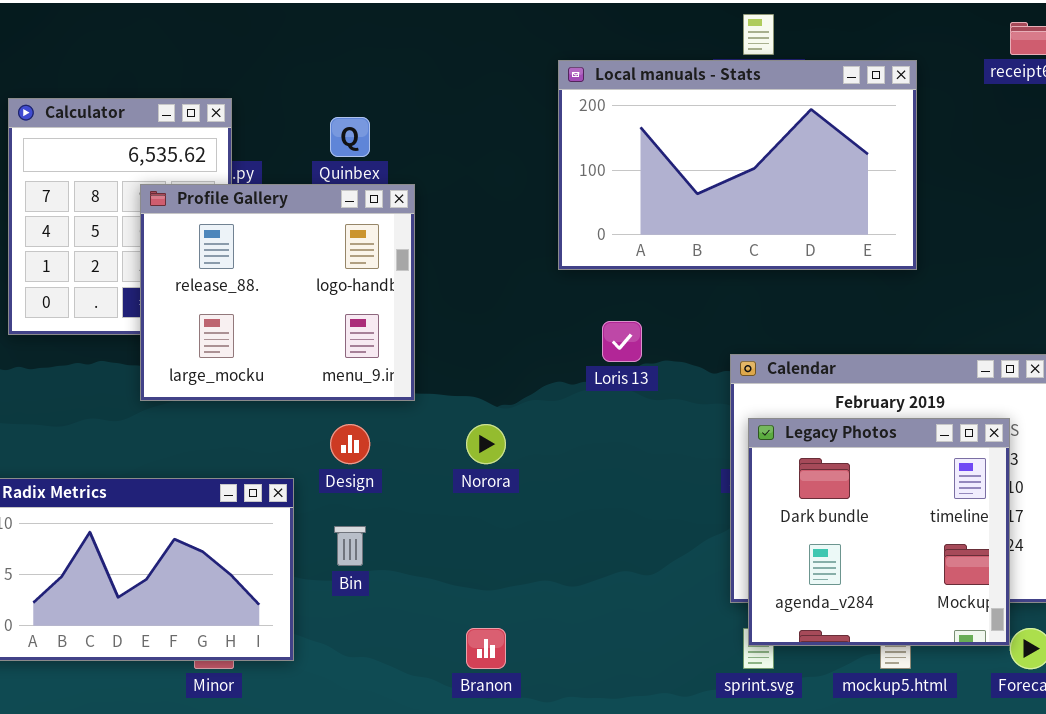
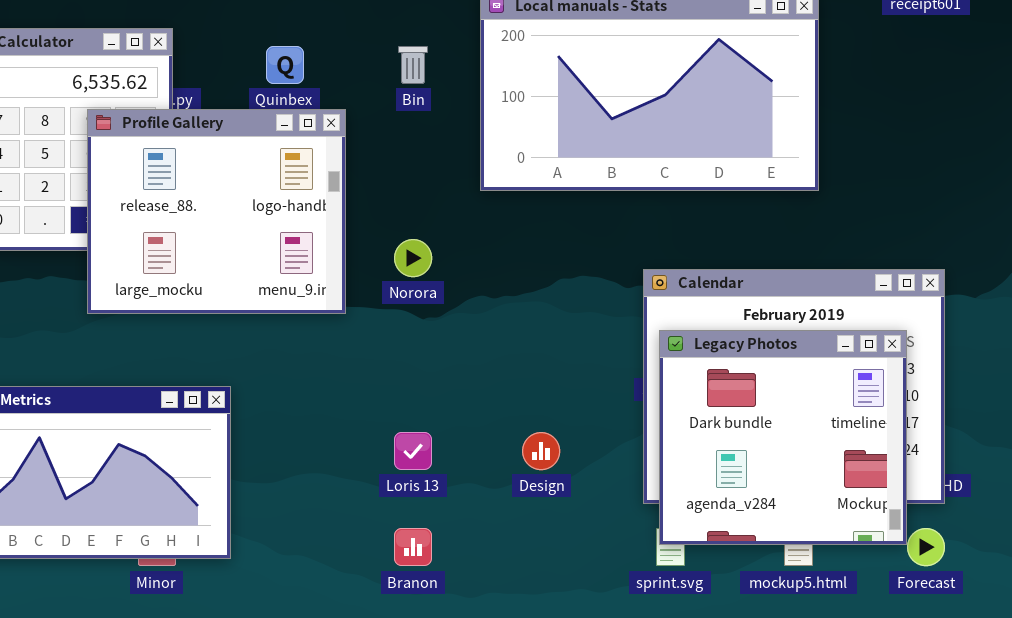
Loris 13: [602,321,642,362] -> [394,432,432,470], moved
Design: [330,424,370,464] -> [522,432,560,470], moved
Norora: [466,424,506,464] -> [394,239,432,277], moved
Bin: [334,526,366,566] -> [398,46,428,84], moved

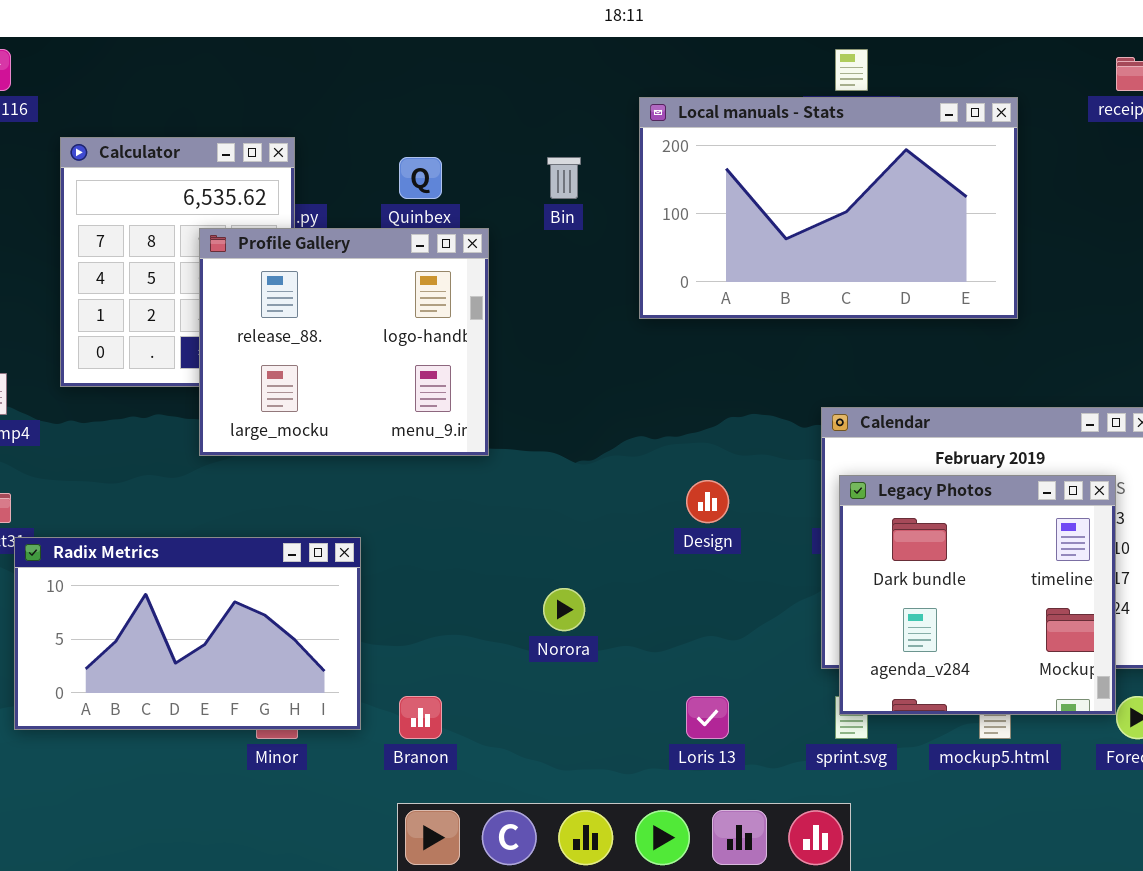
Norora: [394,239,432,277] -> [543,588,585,631], moved
Loris 13: [394,432,432,470] -> [686,696,729,739], moved
Design: [522,432,560,470] -> [686,480,729,523], moved
Branon: [394,528,432,566] -> [399,696,442,739], moved

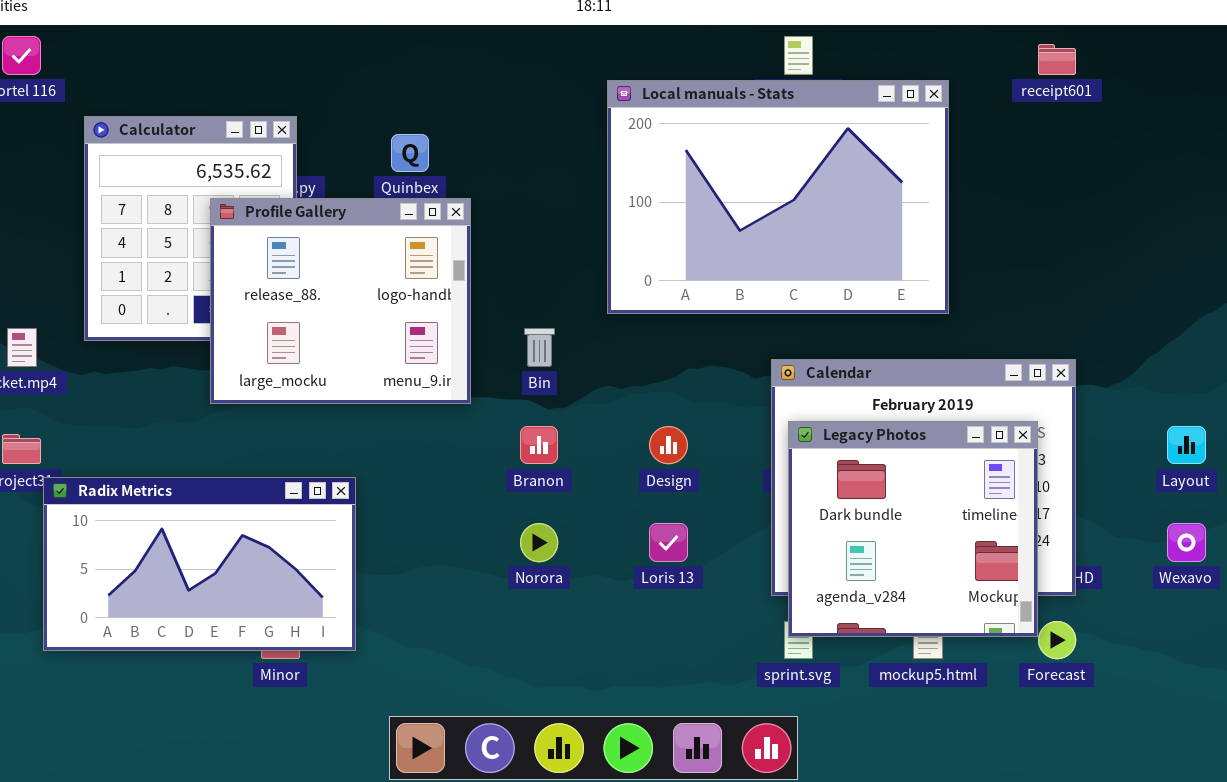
Local manuals - Stats: [639,97,1018,319] -> [607,80,949,314], resized
Bin: [547,157,581,199] -> [524,328,555,367], moved
Branon: [399,696,442,739] -> [520,426,558,464], moved
Loris 13: [686,696,729,739] -> [649,523,688,562], moved

